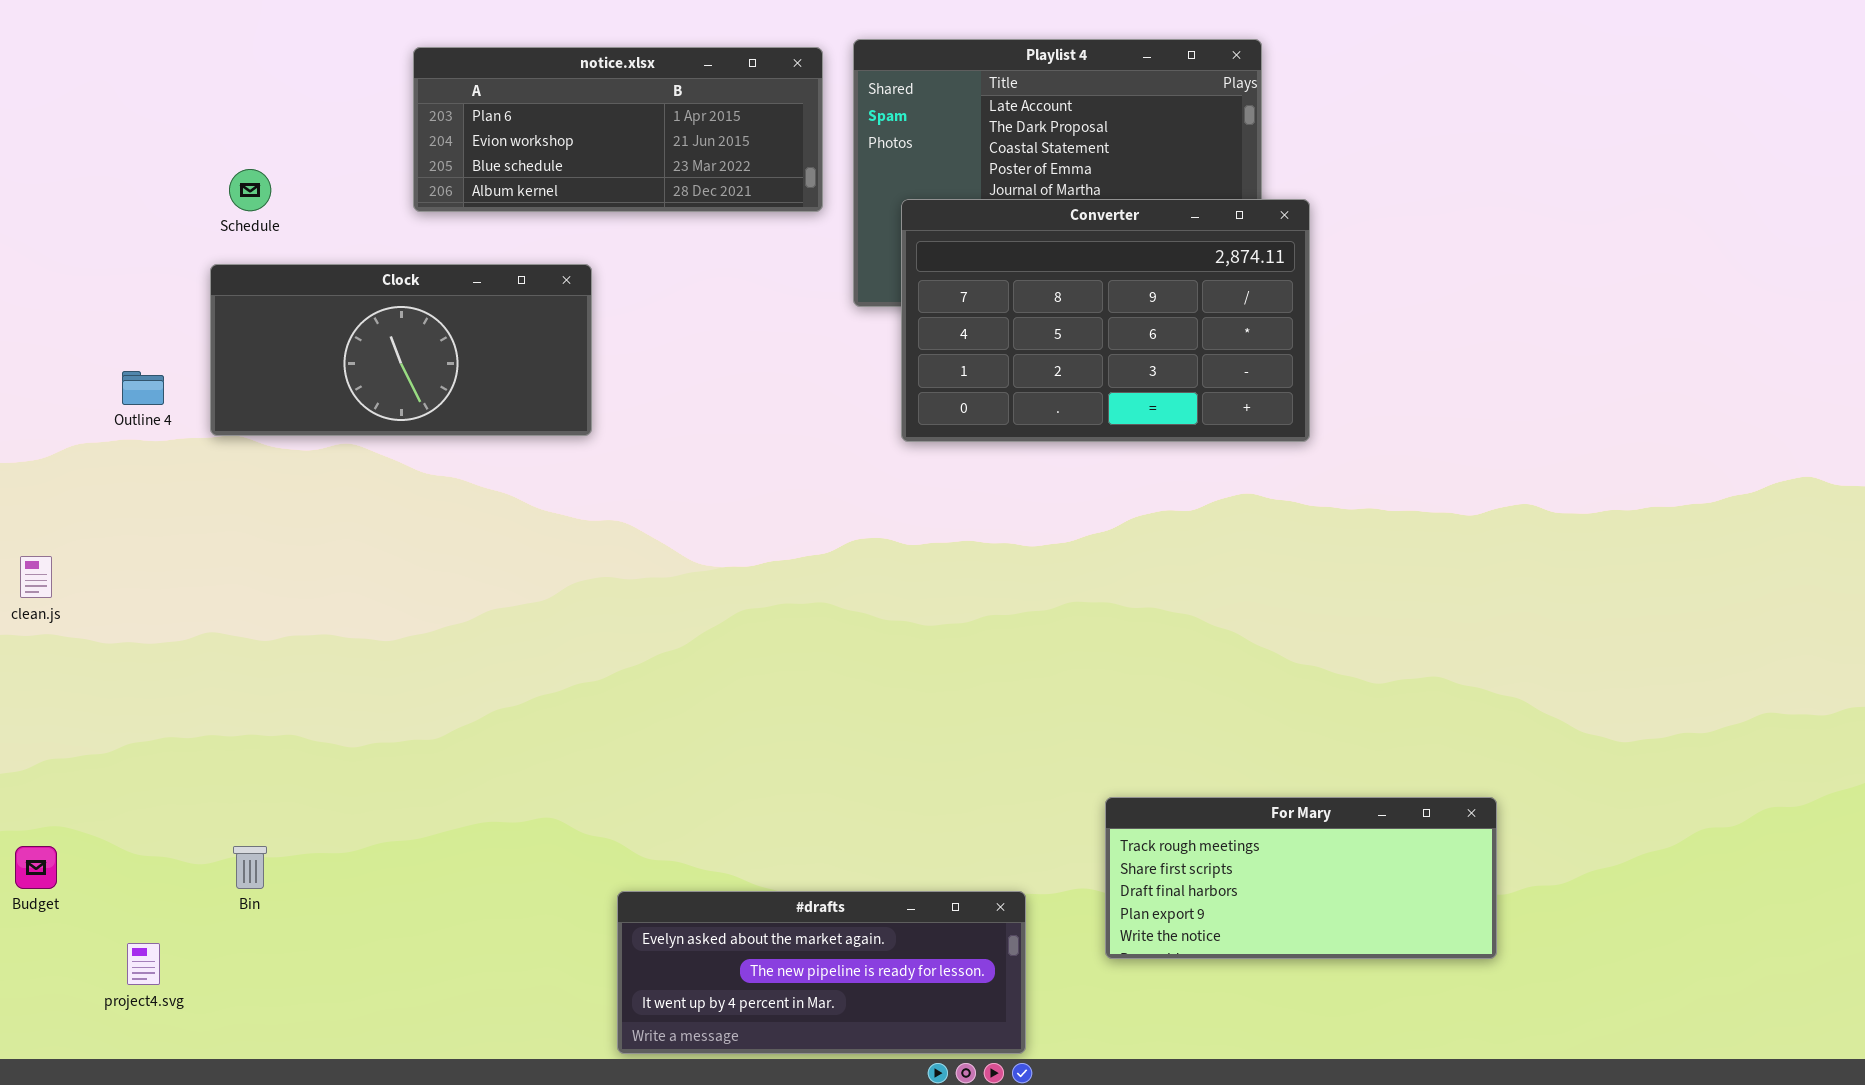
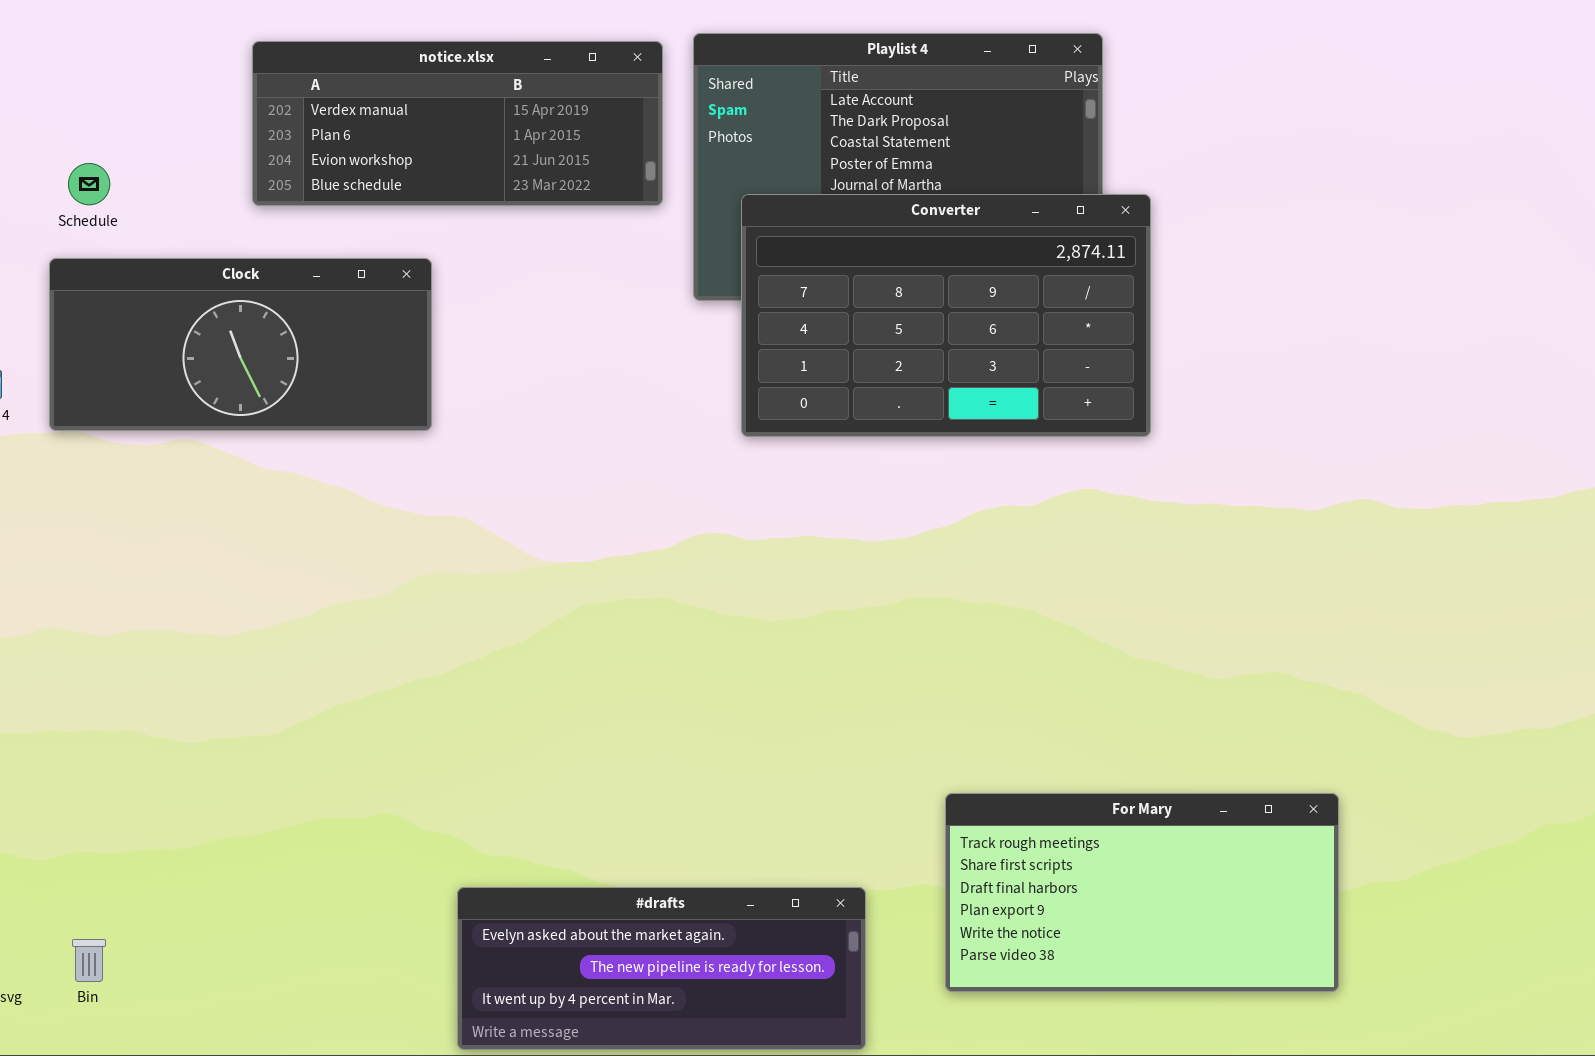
notice.xlsx: [413,47,823,212] -> [252,41,663,206], scrolled up 1 row
For Mary: [1105,797,1497,959] -> [945,793,1339,992], resized
Bin: [233,846,267,889] -> [72,939,106,982], moved

